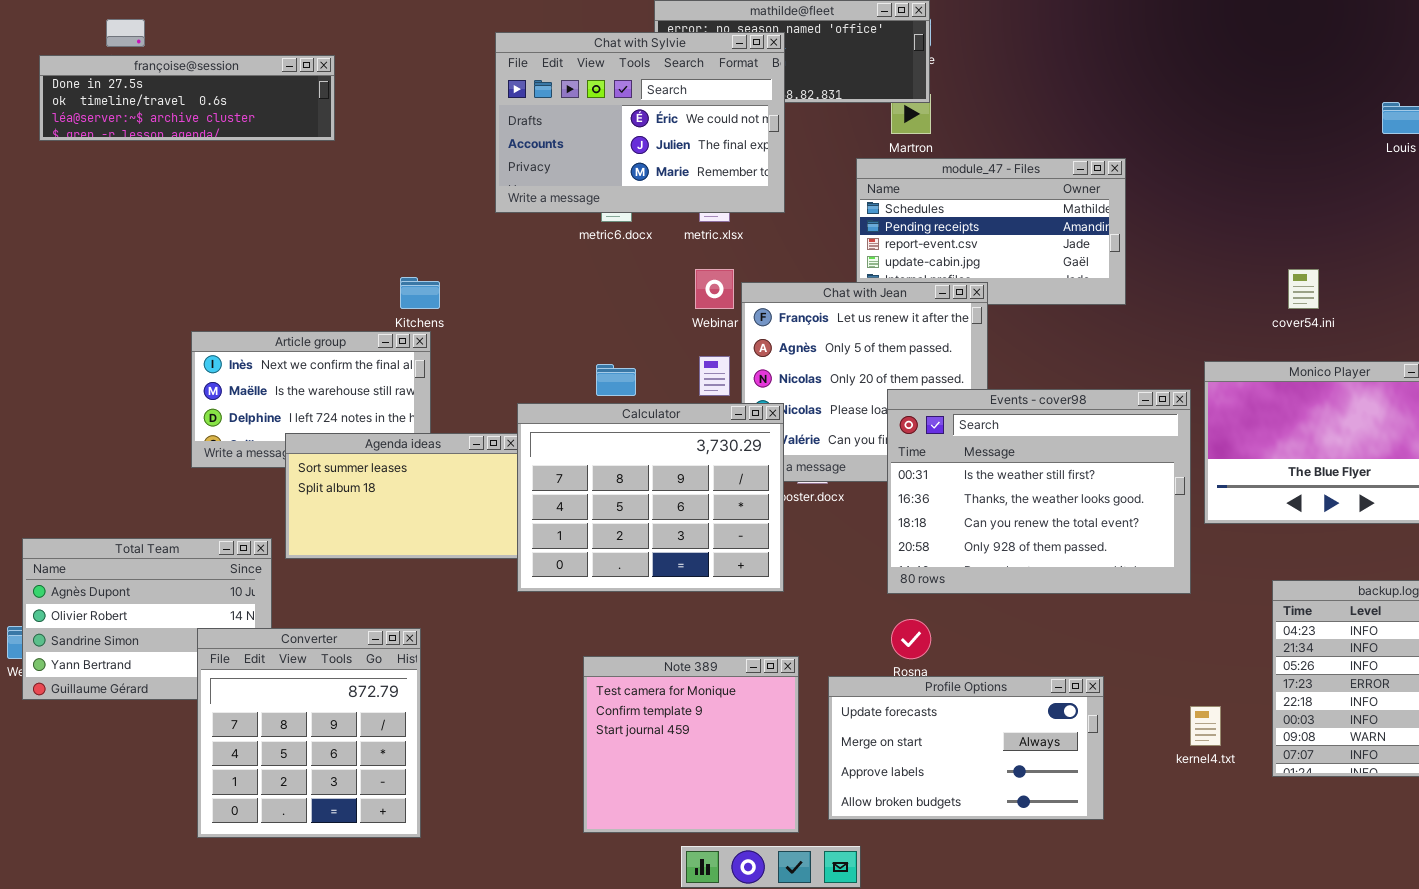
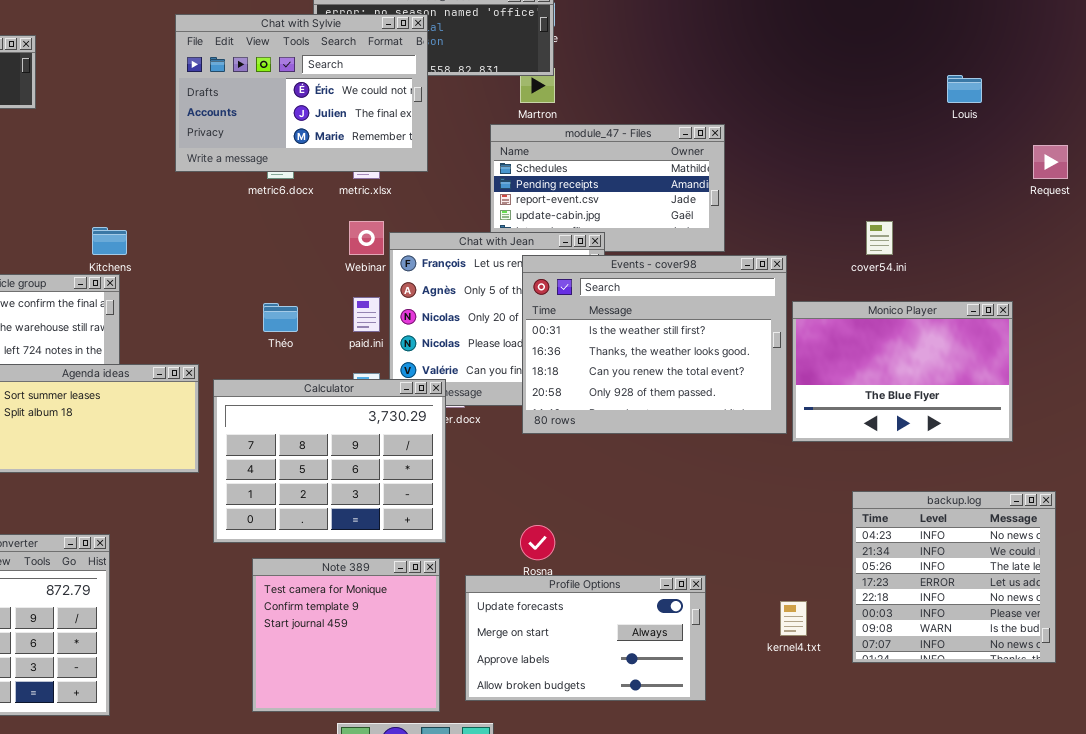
Events - cover98: [887,389,1191,594] -> [522,255,787,434], moved
Calculator: [517,403,784,592] -> [213,379,446,543], moved

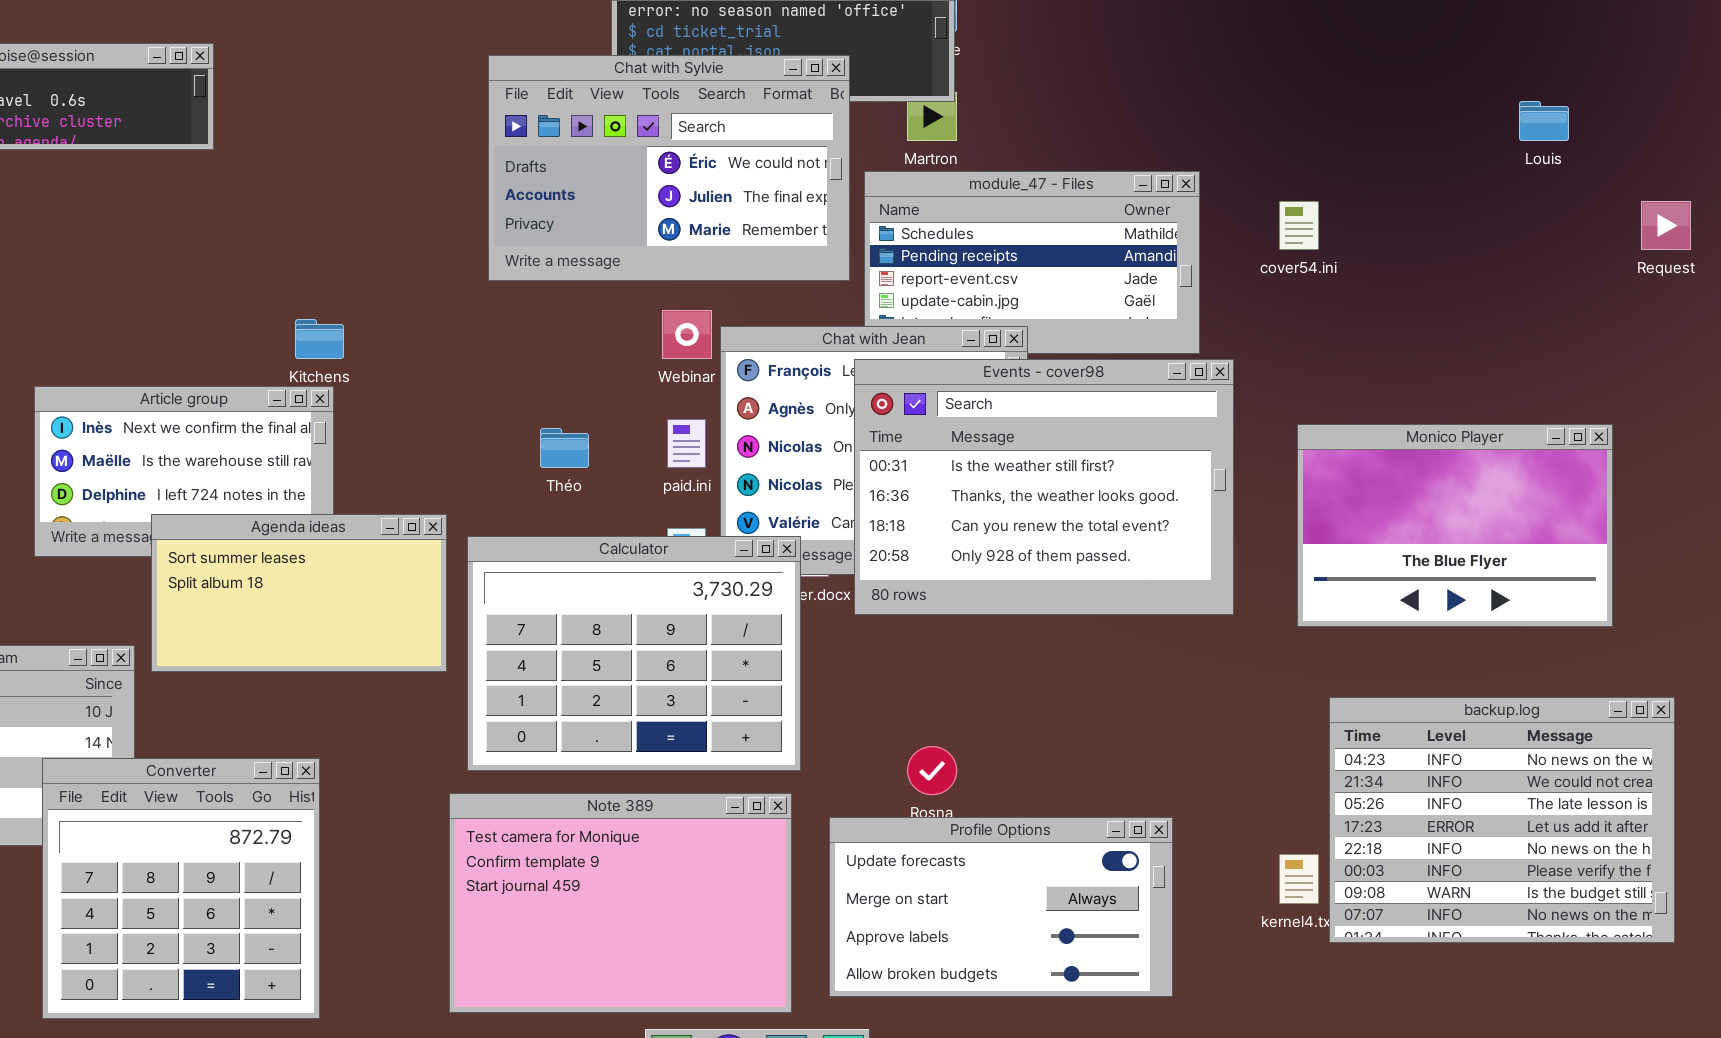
Chat with Sylvie: [175,14,428,172] -> [488,55,850,281], moved
cover54.ini: [866,221,893,255] -> [1279,201,1319,250], moved
Events - cover98: [522,255,787,434] -> [854,359,1234,615], moved
backup.log: [852,491,1056,663] -> [1329,697,1675,943], resized
Note 389: [252,558,440,712] -> [449,793,792,1013], resized

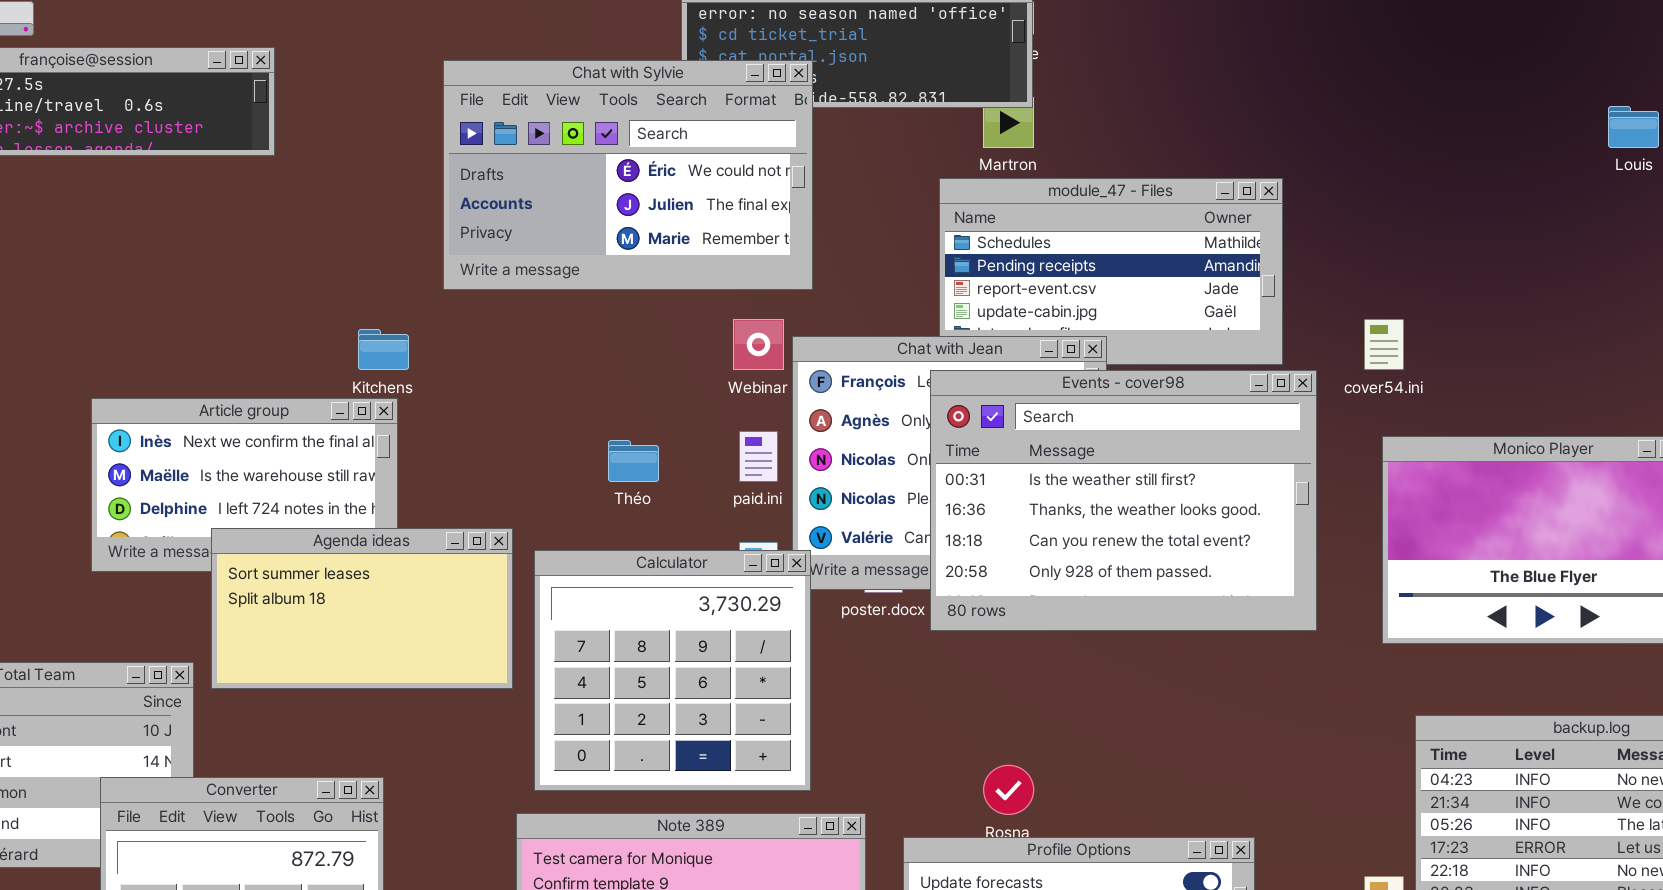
Chat with Sylvie: [488,55,850,281] -> [443,60,813,290], moved
cover54.ini: [1279,201,1319,250] -> [1364,319,1404,370], moved
Calculator: [467,536,801,771] -> [534,550,811,791], resized

